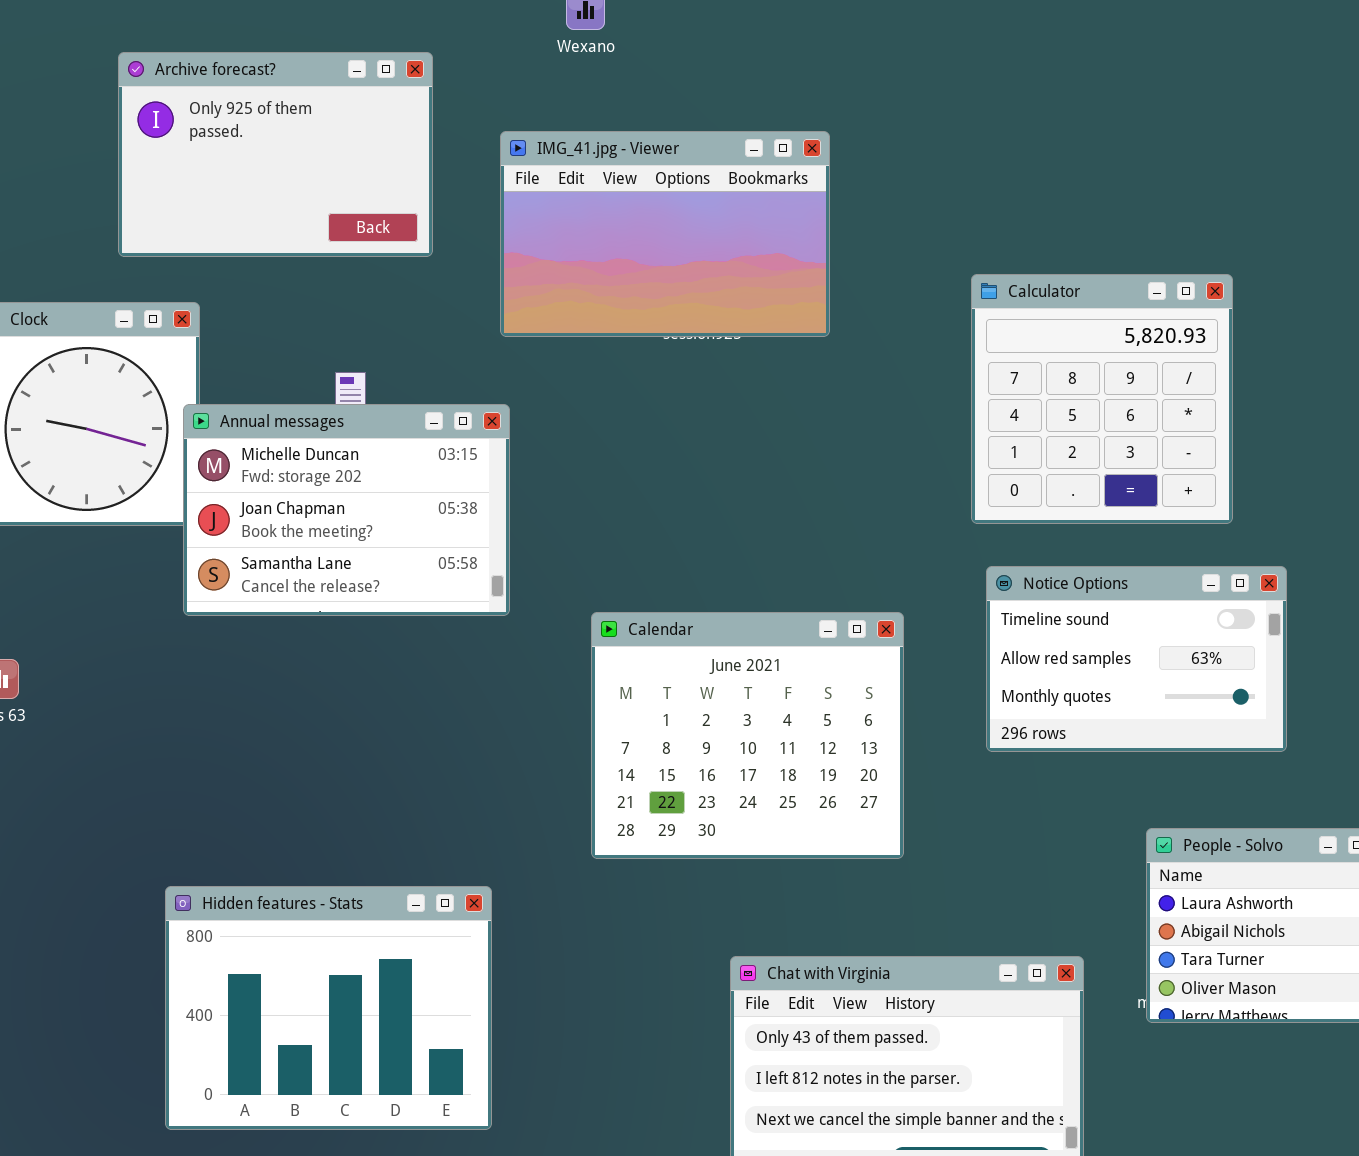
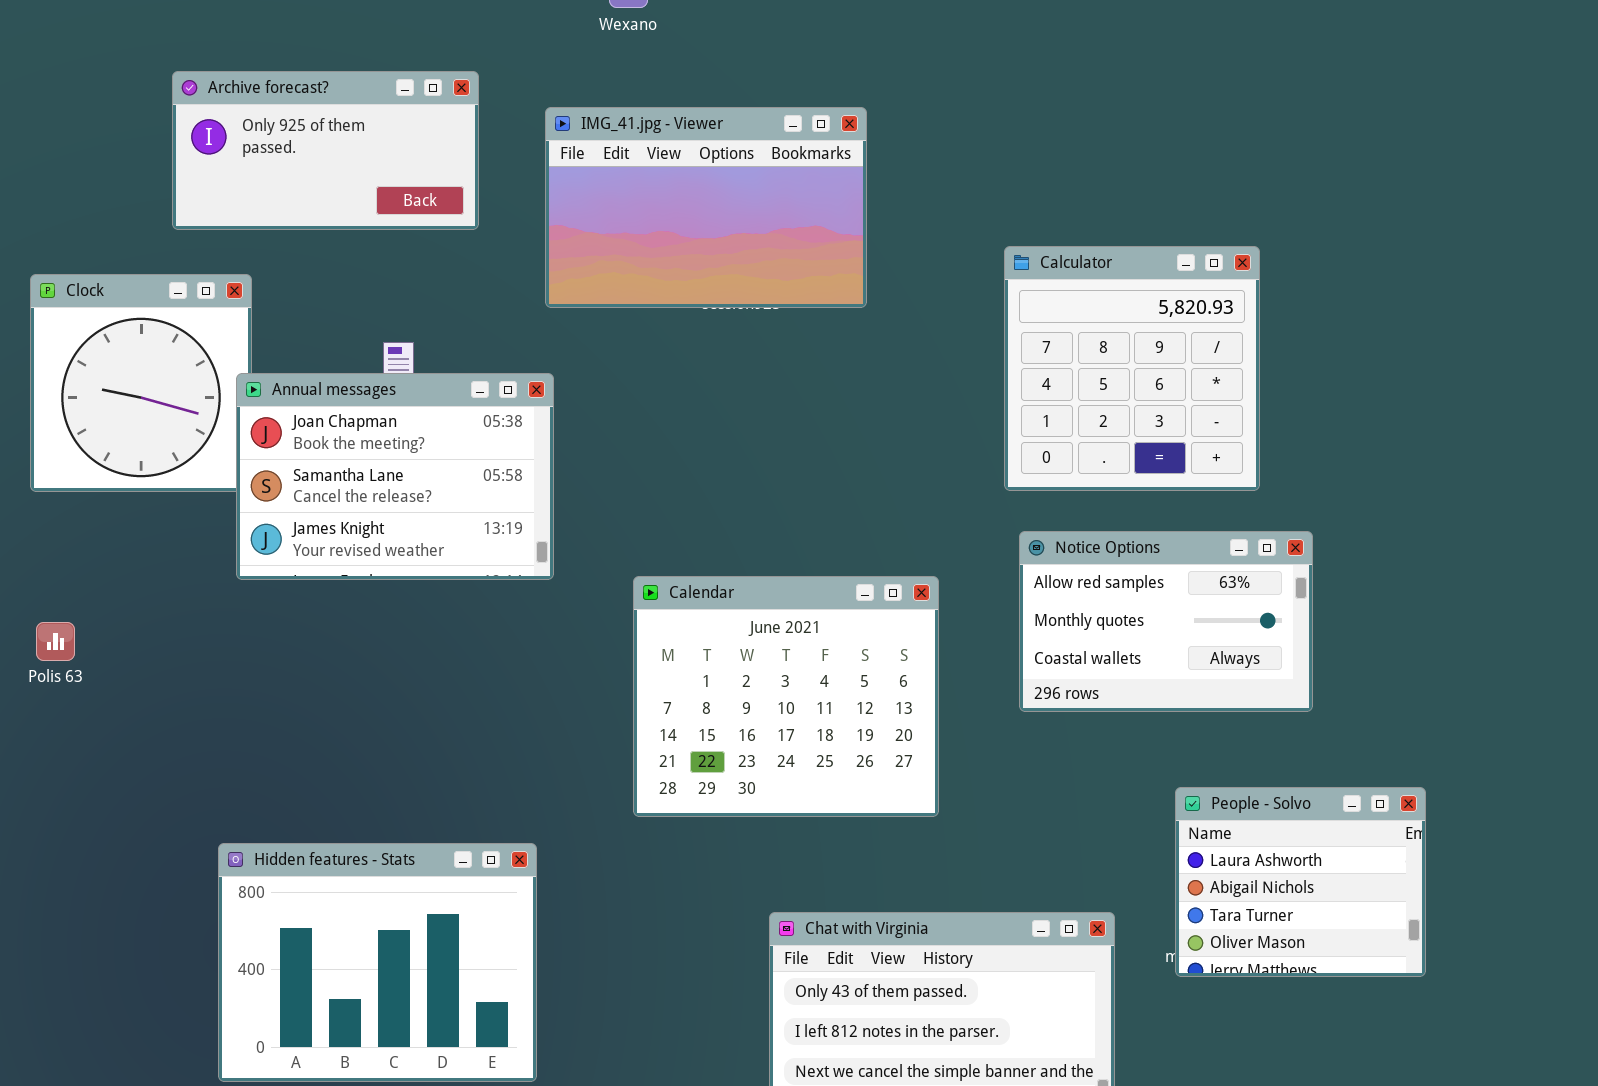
Archive forecast?: [118,52,433,257] -> [172,71,479,230], resized
Annual messages: [183,404,510,616] -> [236,373,554,580], scrolled down 1 row
Notice Options: [986,566,1287,752] -> [1019,531,1313,712], scrolled down 1 row

